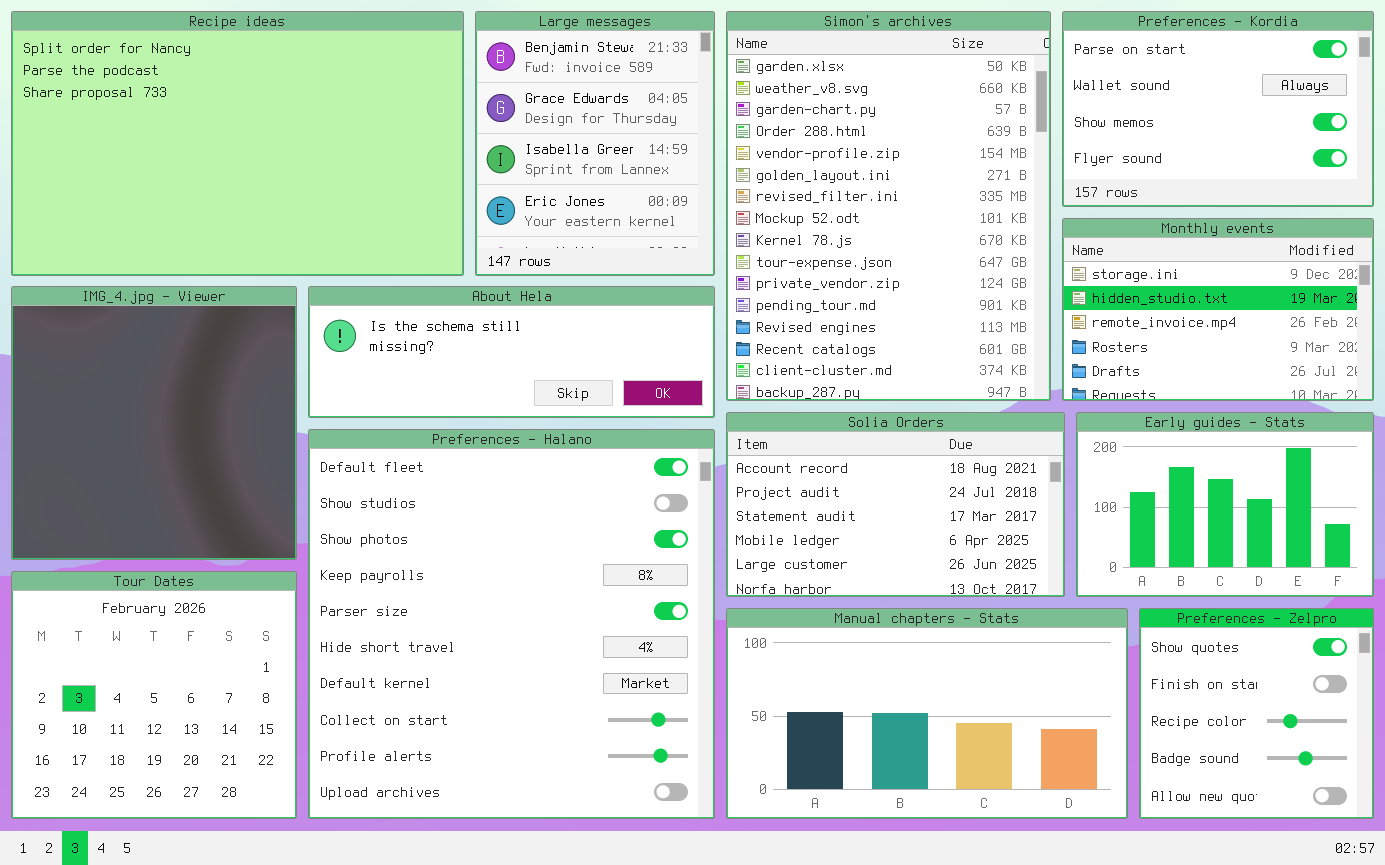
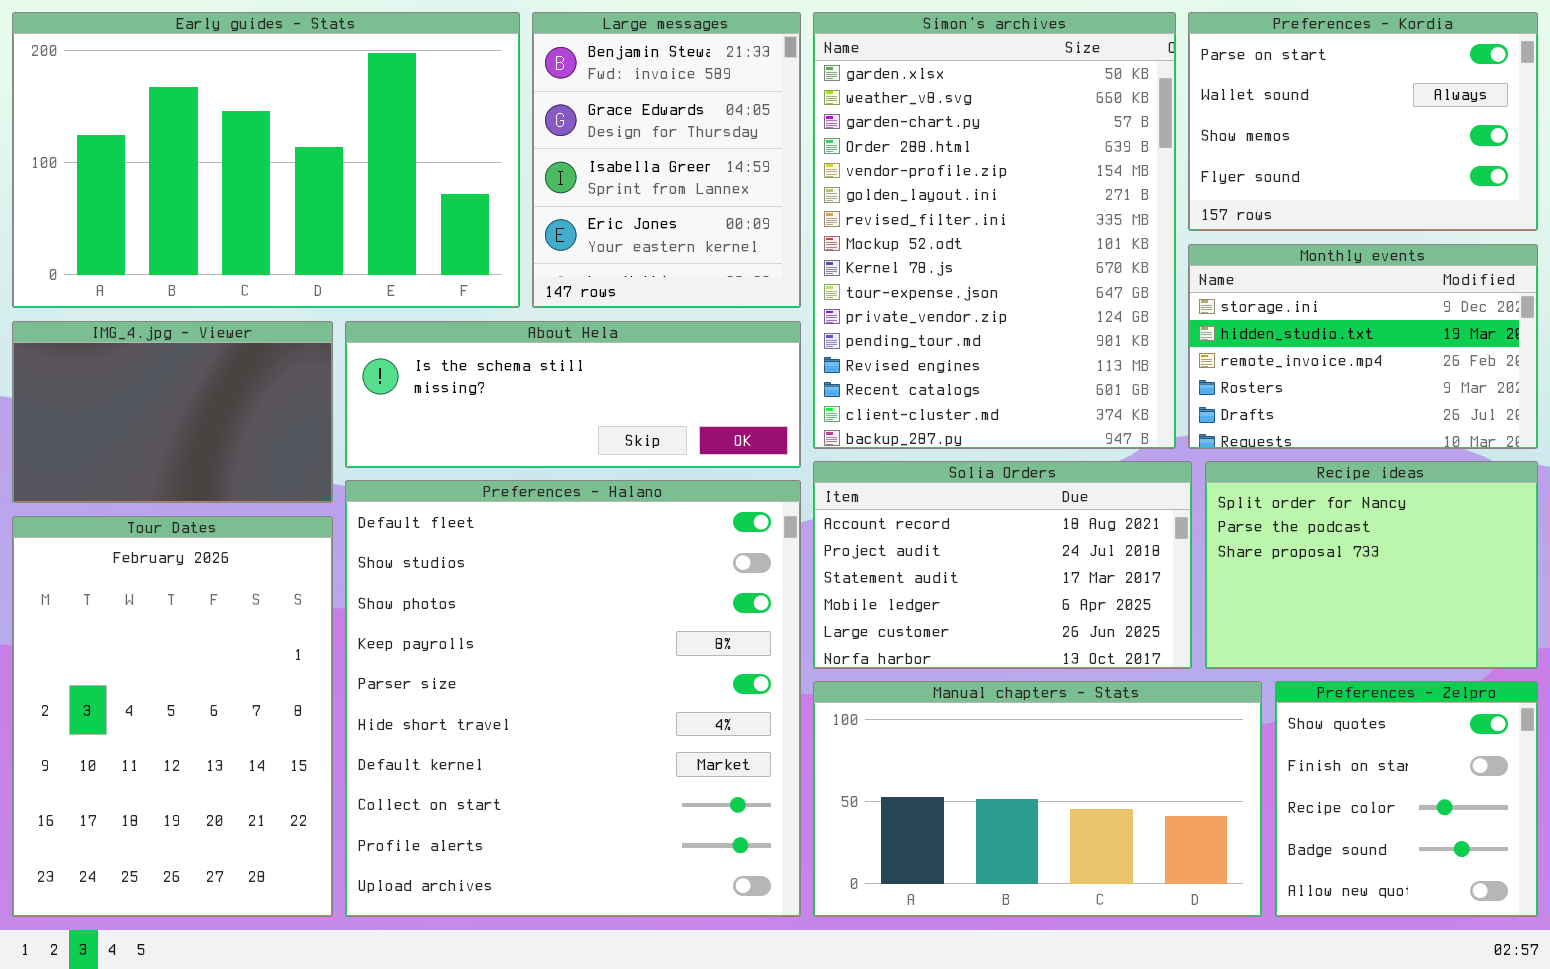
Recipe ideas: [11,11,464,276] -> [1205,461,1538,669], moved, resized
IMG_4.jpg - Viewer: [11,286,297,560] -> [12,321,333,503], resized
Early guides - Stats: [1076,412,1374,597] -> [12,12,520,308], moved, resized
Tour Dates: [11,571,297,819] -> [12,516,333,917], resized

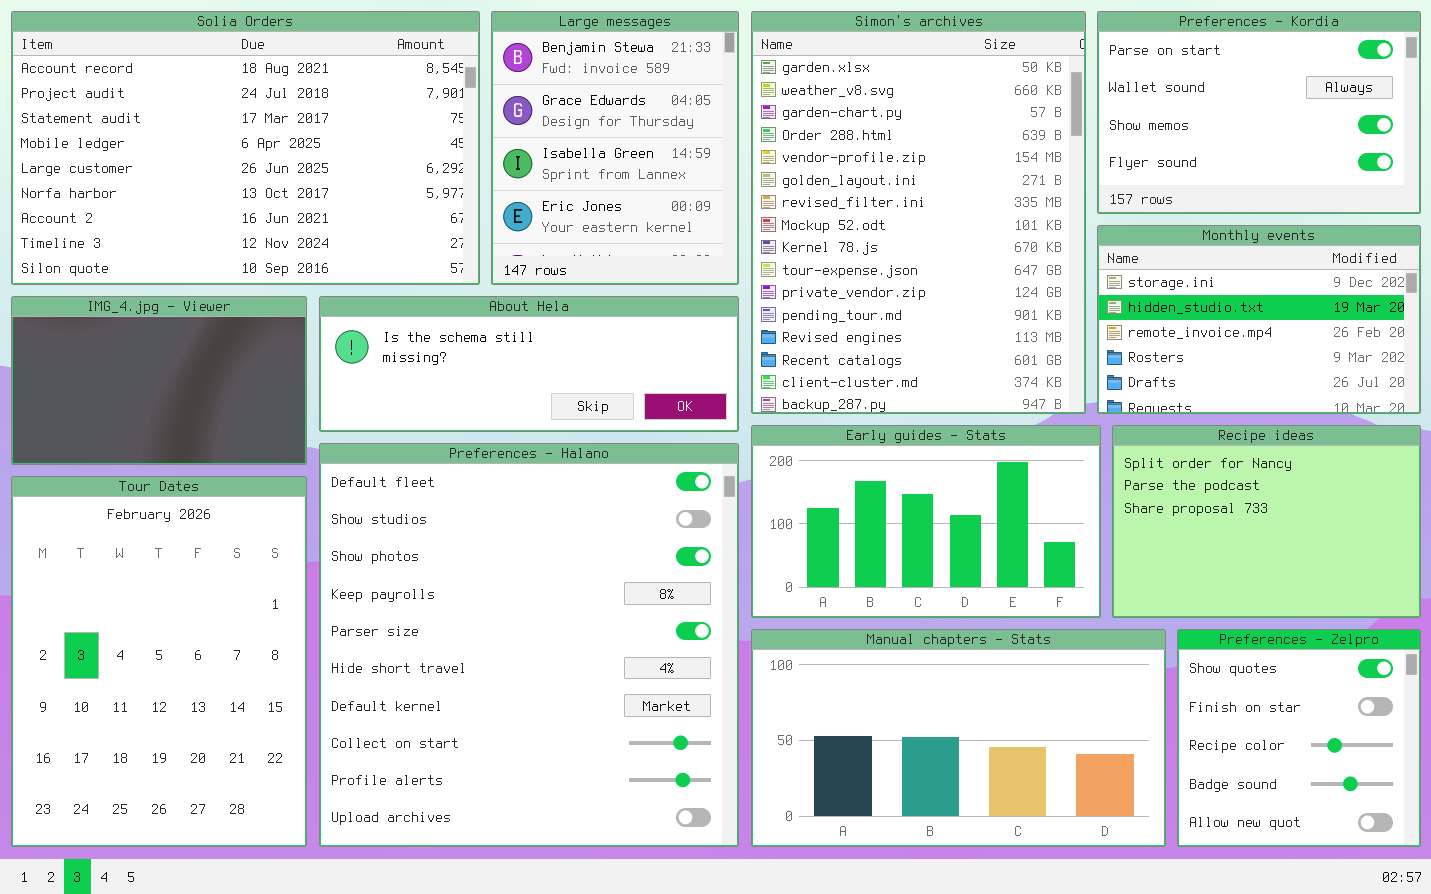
Early guides - Stats: [12,12,520,308] -> [751,425,1101,618], moved, resized
Solia Orders: [813,461,1192,669] -> [11,11,480,285], moved, resized

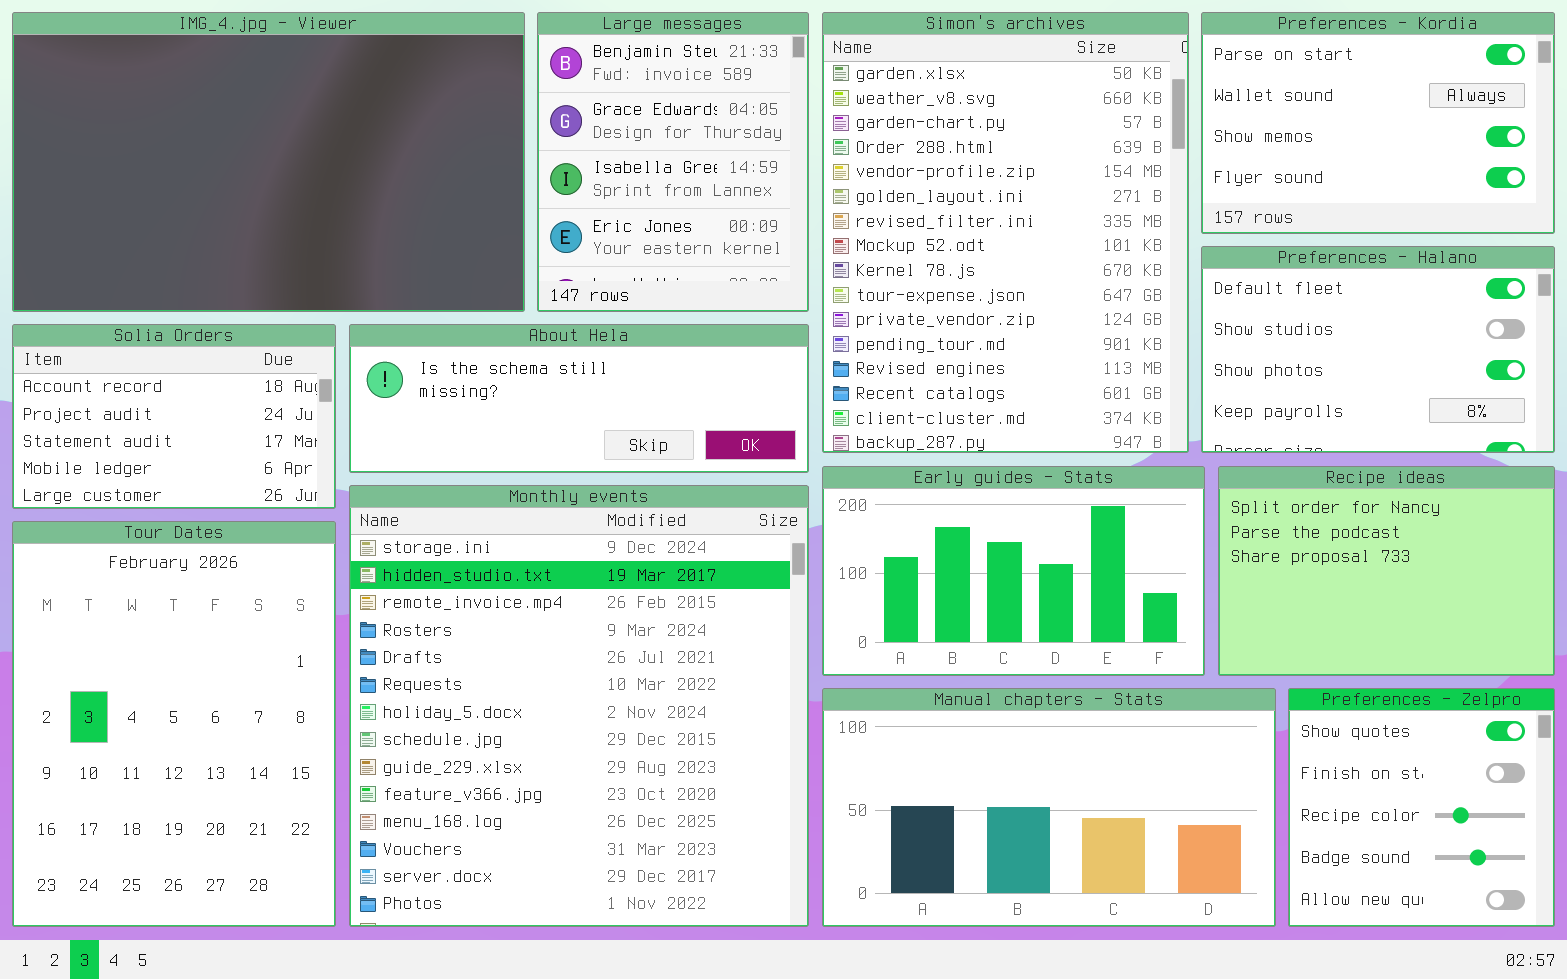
Solia Orders: [11,11,480,285] -> [12,324,336,509], moved, resized
Monthly events: [1097,225,1421,414] -> [349,485,809,927], moved, resized
IMG_4.jpg - Viewer: [11,296,307,465] -> [12,12,525,312], moved, resized
Preferences - Halano: [319,443,739,847] -> [1201,246,1555,453], moved, resized

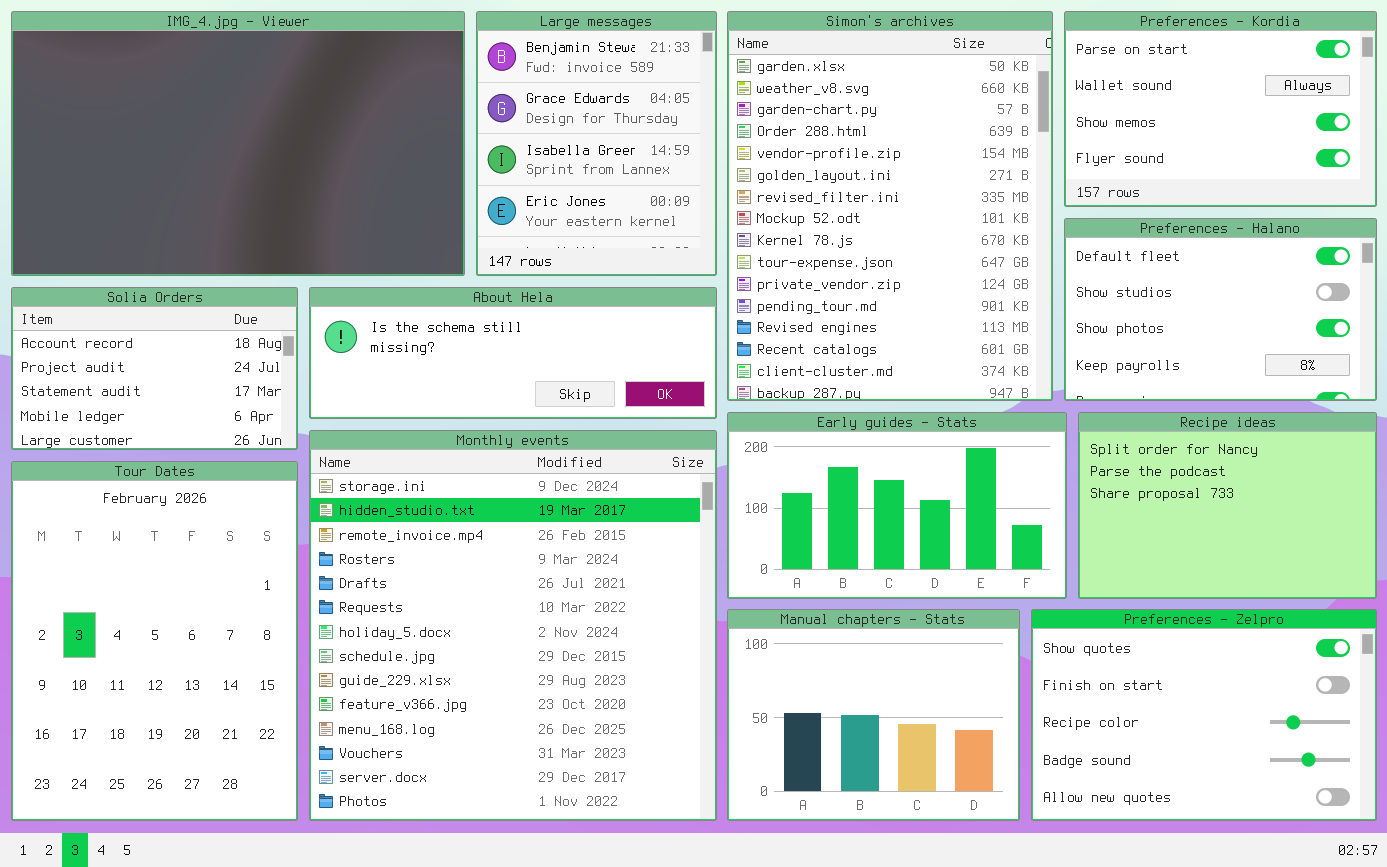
Manual chapters - Stats: [822,688,1276,927] -> [727,609,1020,821], resized
Preferences - Zelpro: [1288,688,1555,927] -> [1031,609,1377,821], resized

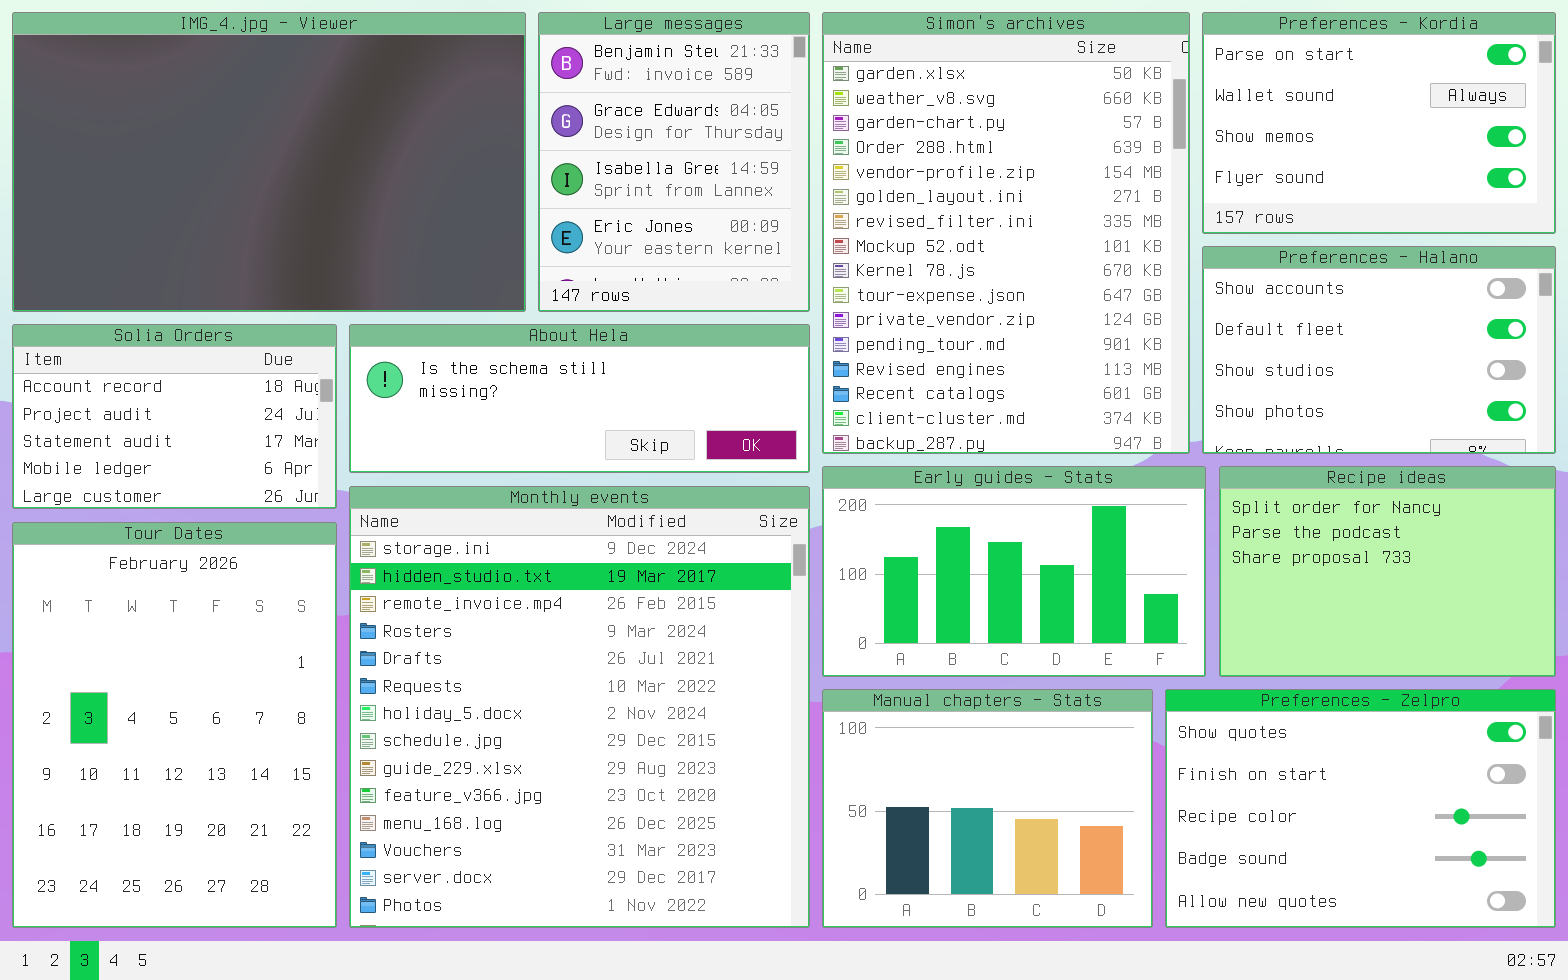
Preferences - Halano: [1064,218,1377,401] -> [1202,246,1556,454], scrolled up 1 row

